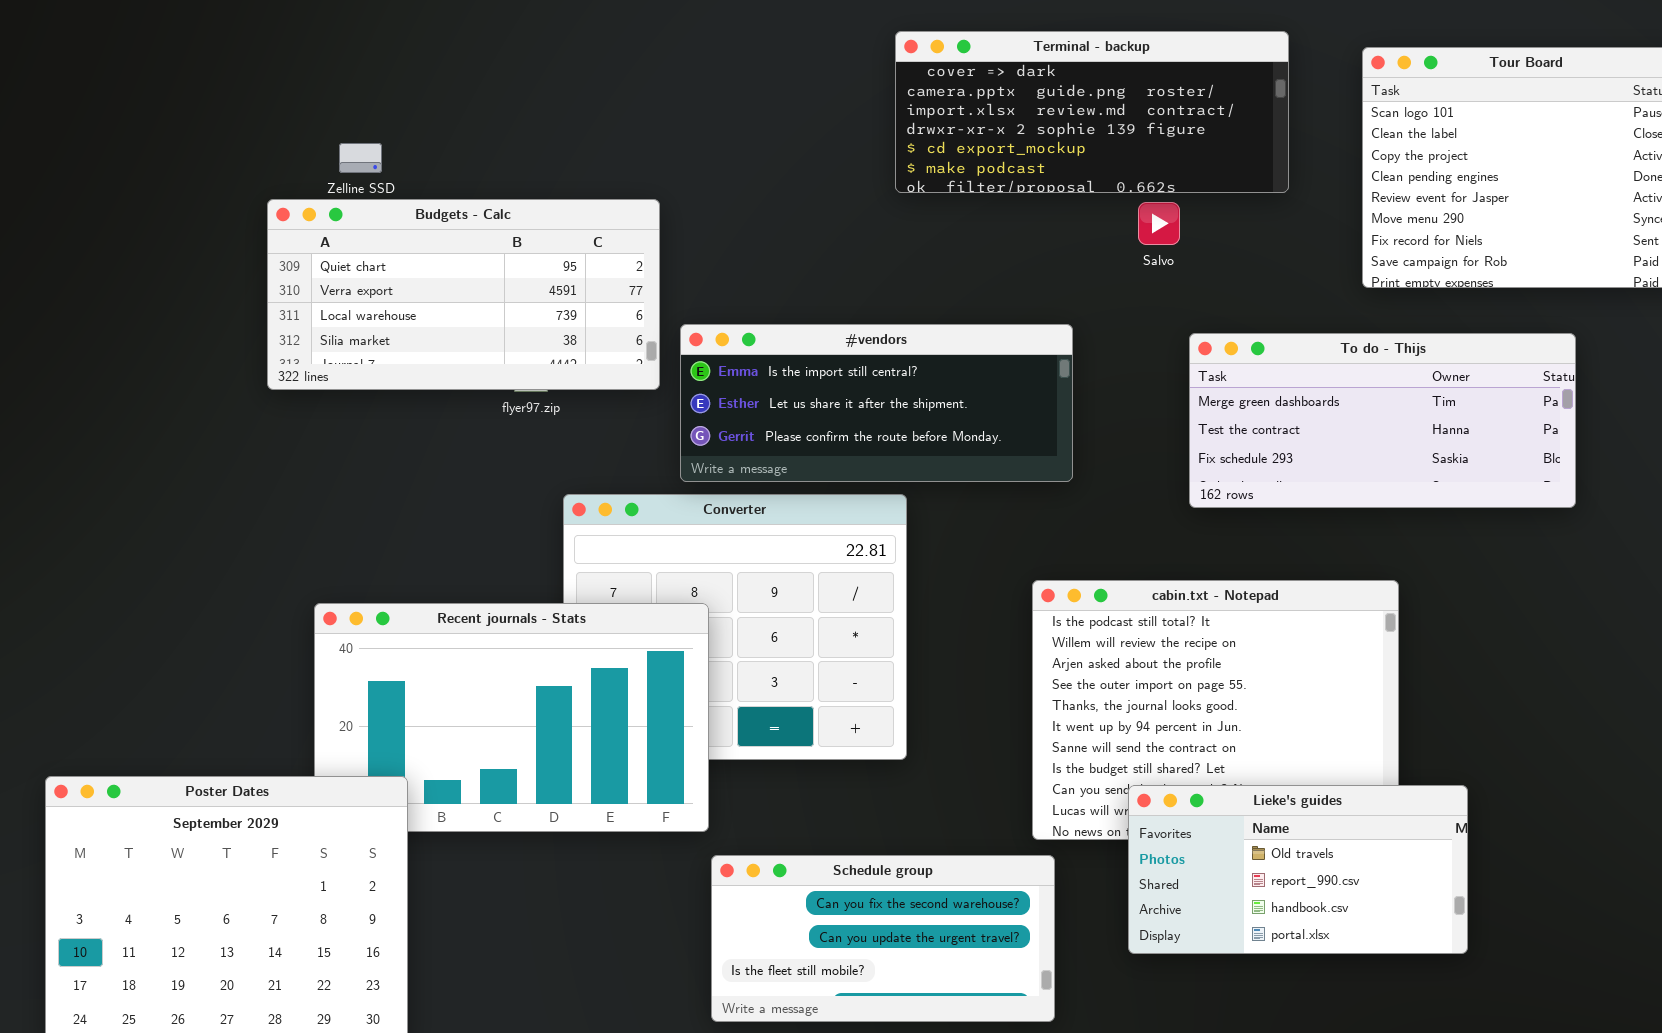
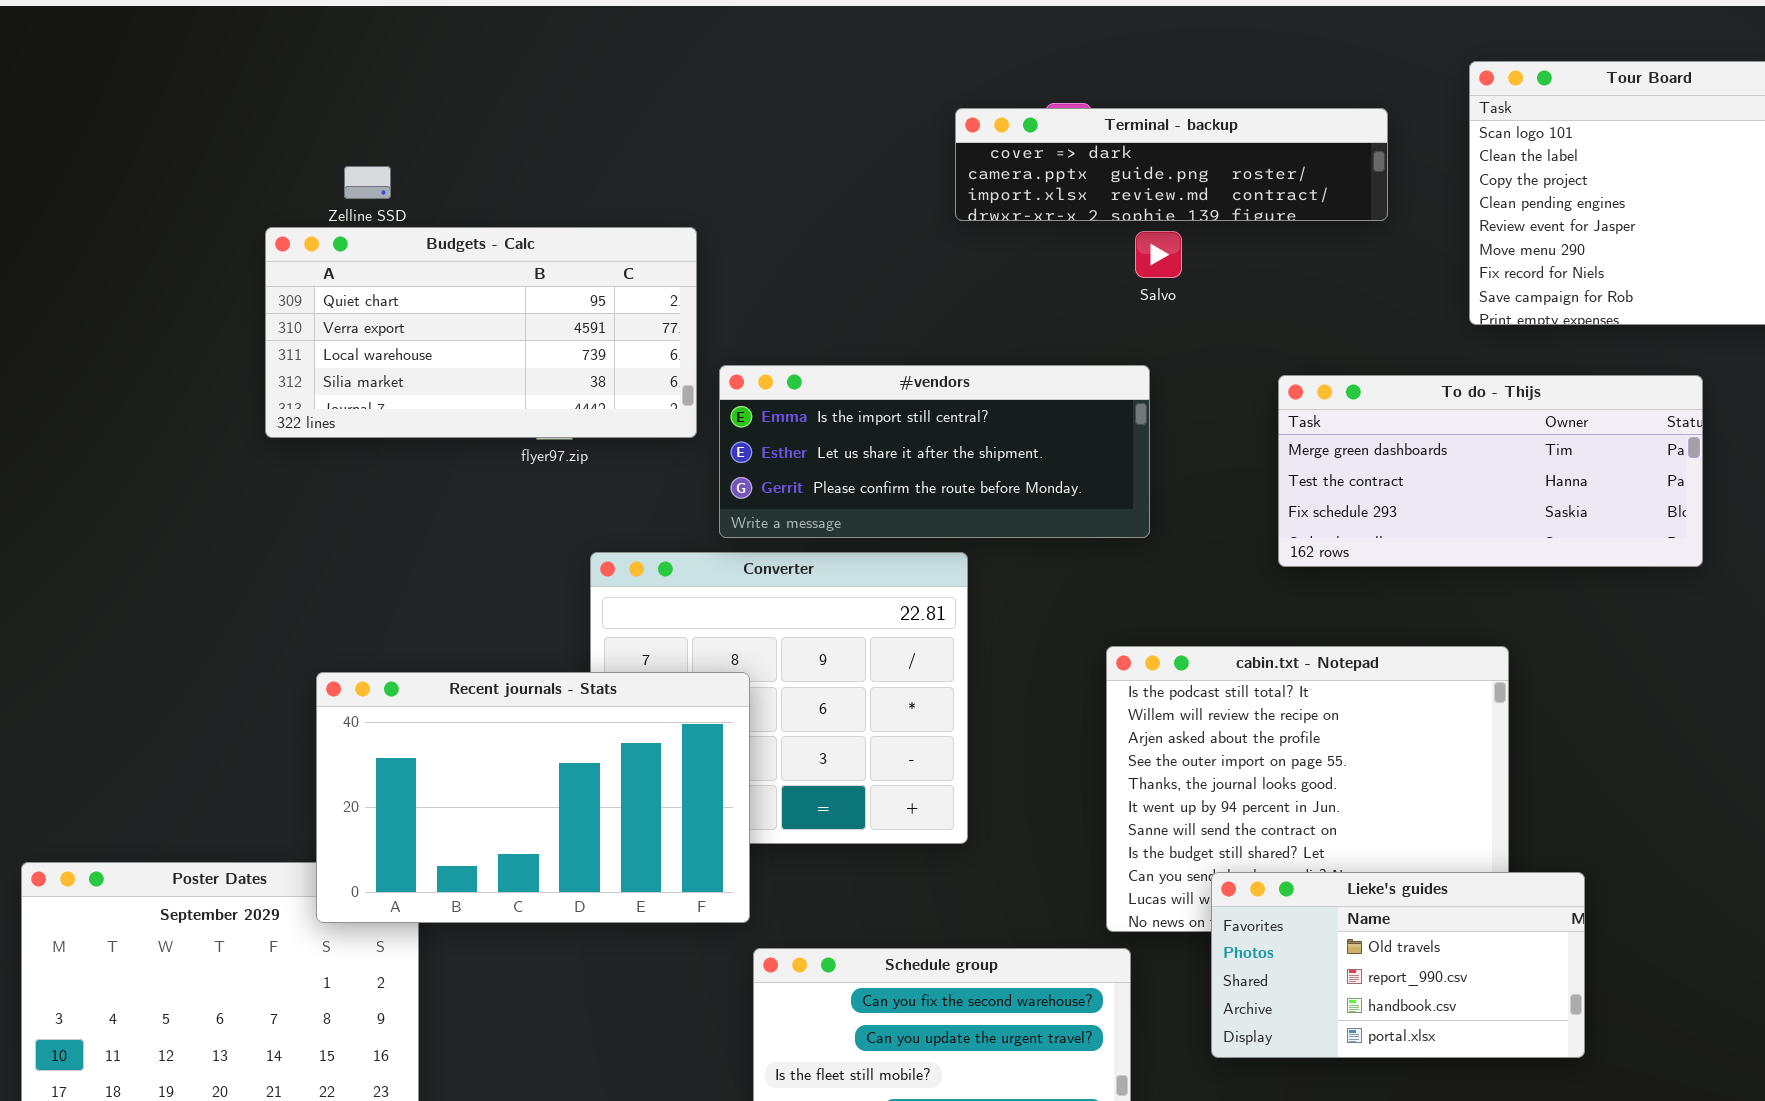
Terminal - backup: [895,31,1289,193] -> [955,108,1388,221], resized
Salvo: [1138,202,1180,245] -> [1135,231,1182,278], moved
Recent journals - Stats: [314,603,709,832] -> [316,672,750,923], raised

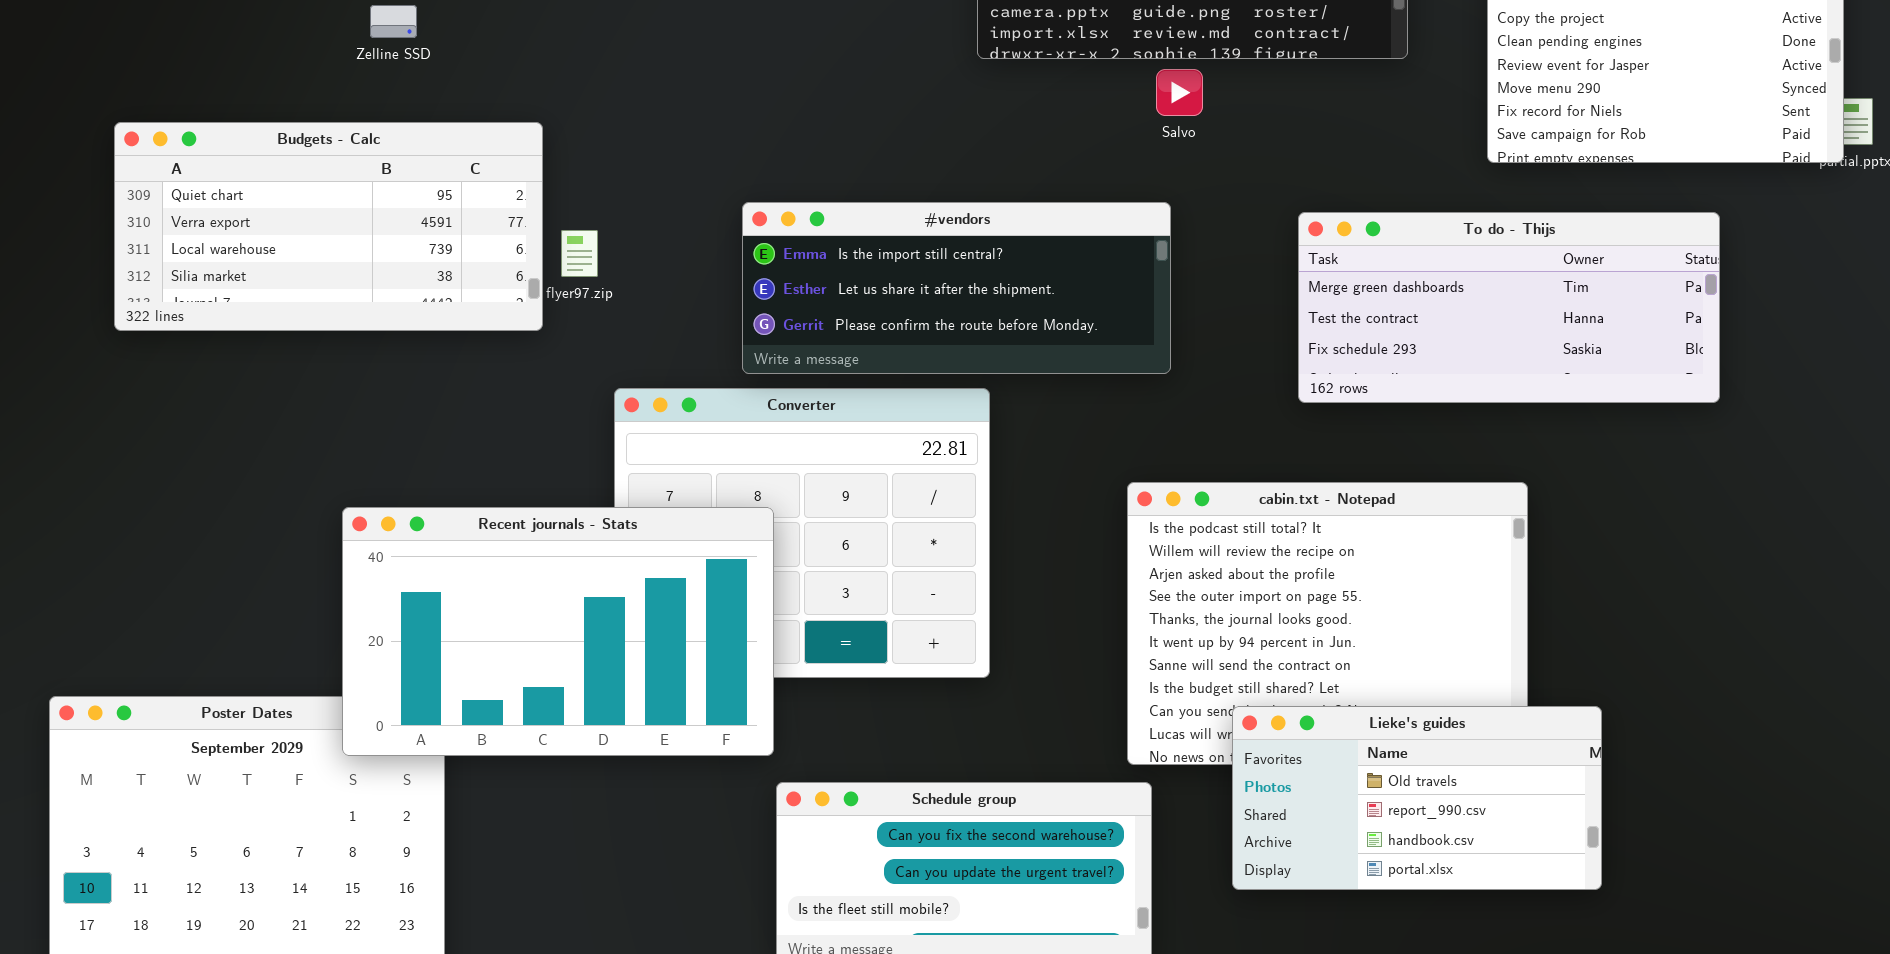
Budgets - Calc: [265,227,697,438] -> [114,122,543,331], moved

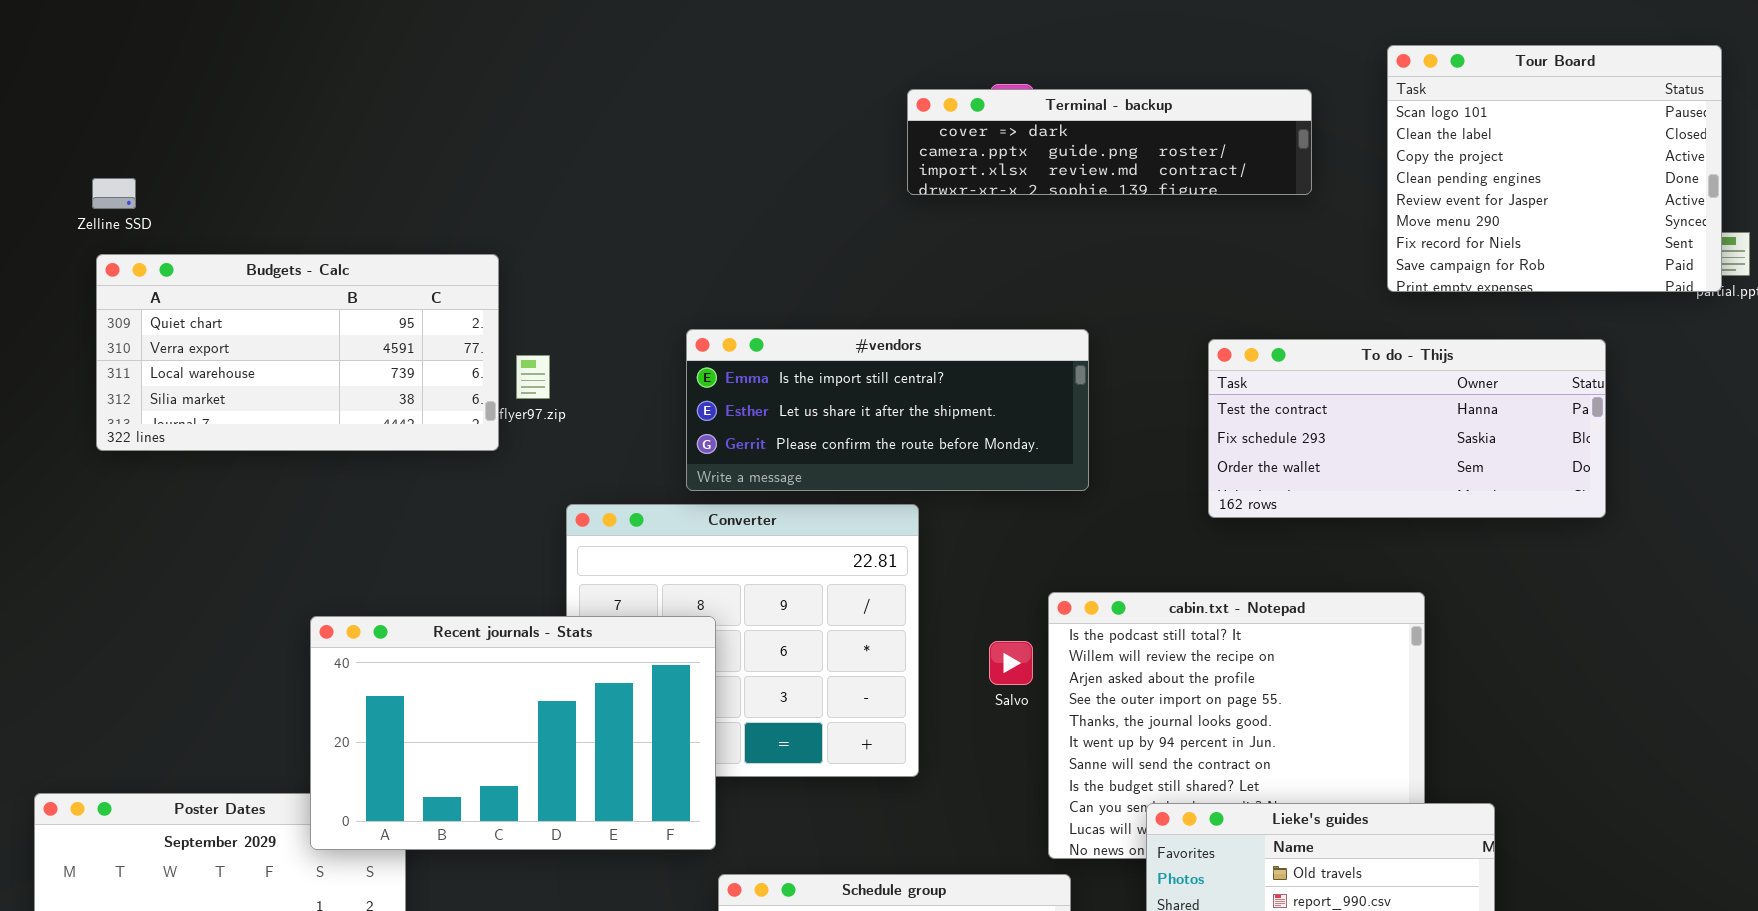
Zelline SSD: [370,5,417,38] -> [92,178,136,209], moved
Salvo: [1156,69,1203,116] -> [989,641,1033,685], moved
To do - Thijs: [1298,212,1720,403] -> [1208,339,1606,518], scrolled down 1 row

